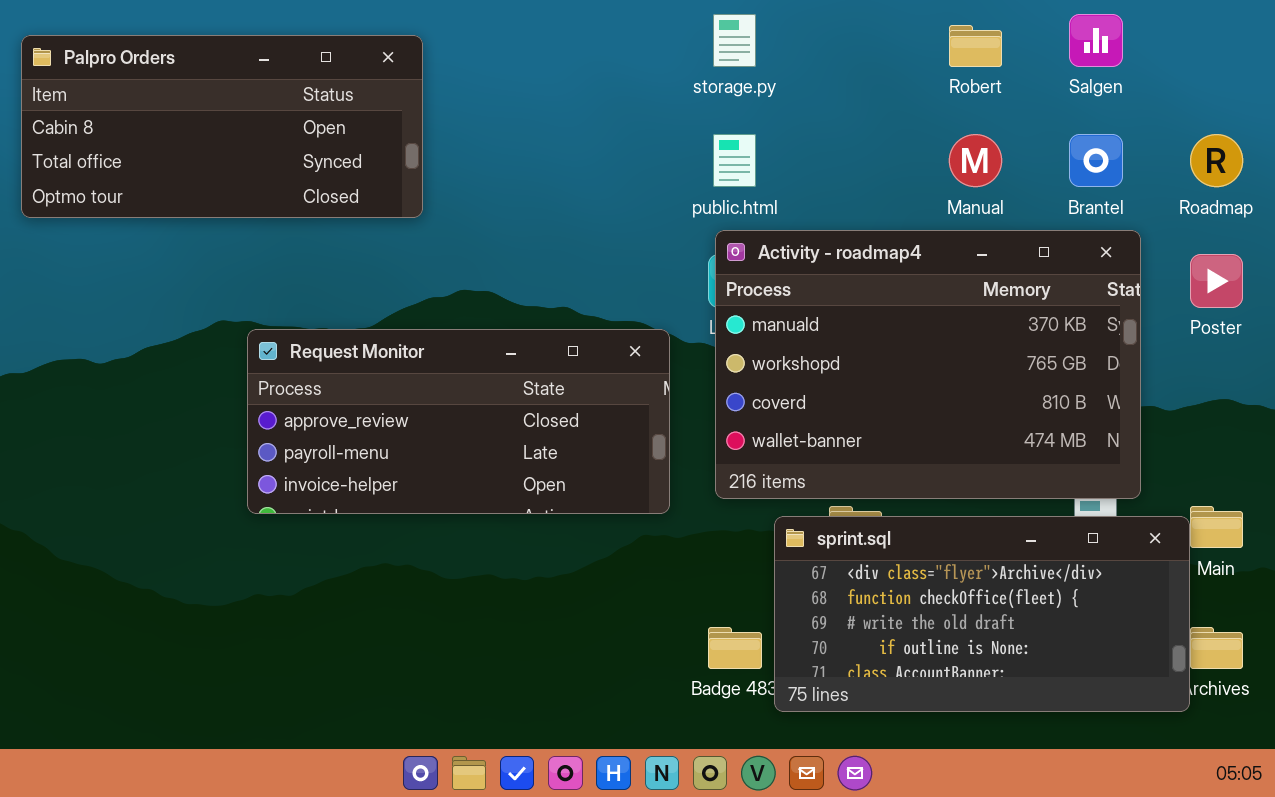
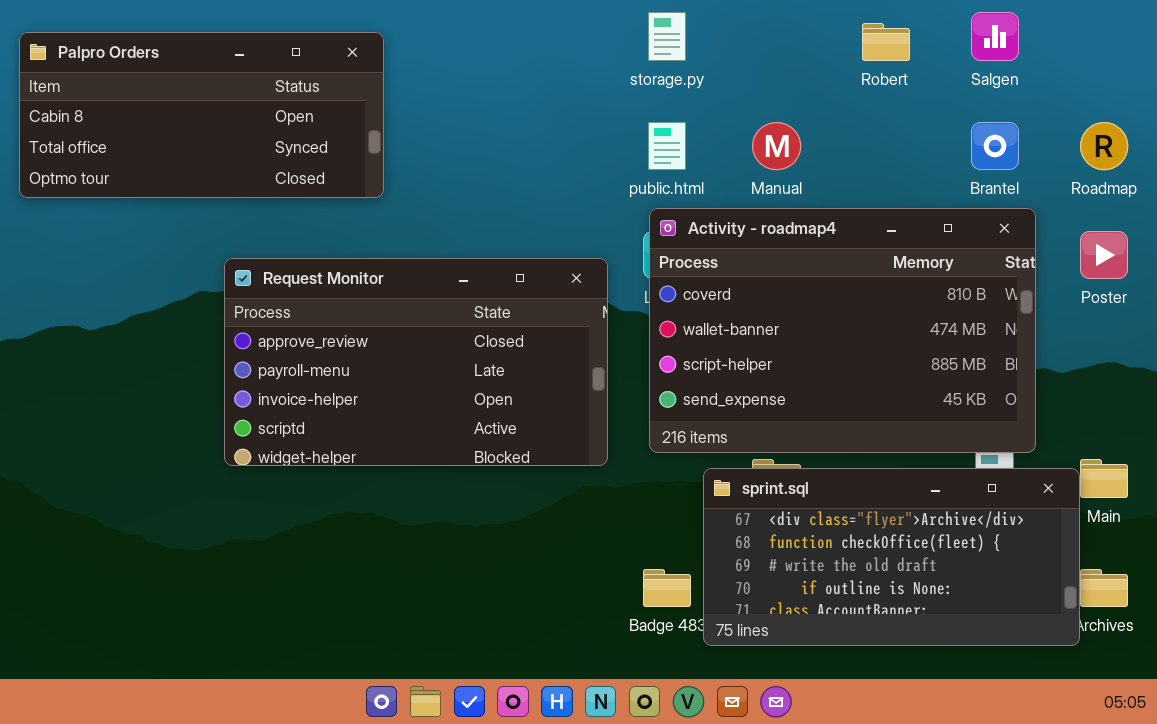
Manual: [949,134,1002,187] -> [752,122,801,170], moved
Activity - roadmap4: [715,230,1141,499] -> [649,208,1036,453], scrolled down 2 rows
Request Monitor: [247,329,670,514] -> [224,258,608,466], resized

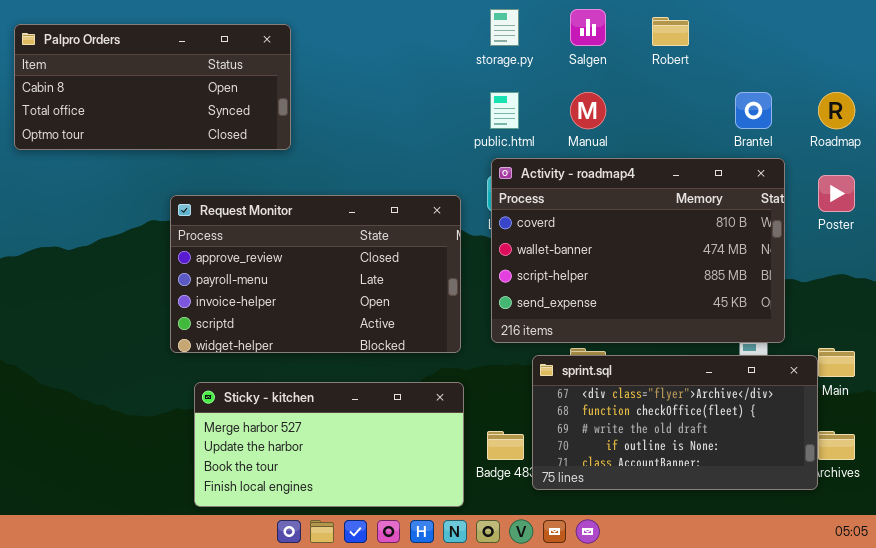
Salgen: [971,12,1019,61] -> [570,9,606,46], moved
Sticky - kitchen: none -> [194,382,464,507], opened

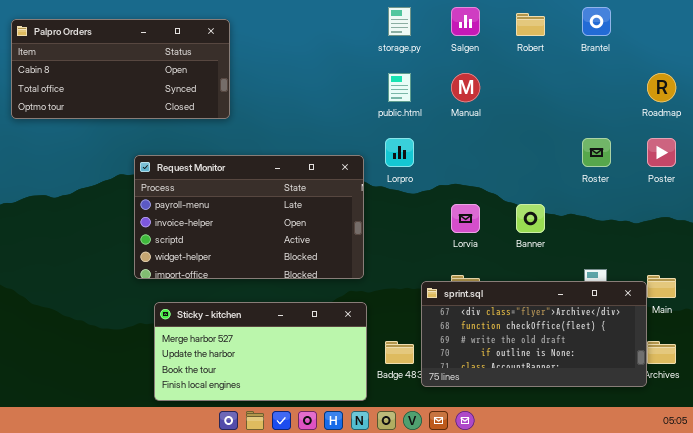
Brantel: [735,92,772,129] -> [582,7,611,36], moved
Activity - roadmap4: [491,158,785,343] -> none, closed
Request Monitor: [170,195,461,353] -> [134,155,364,279], scrolled down 1 row

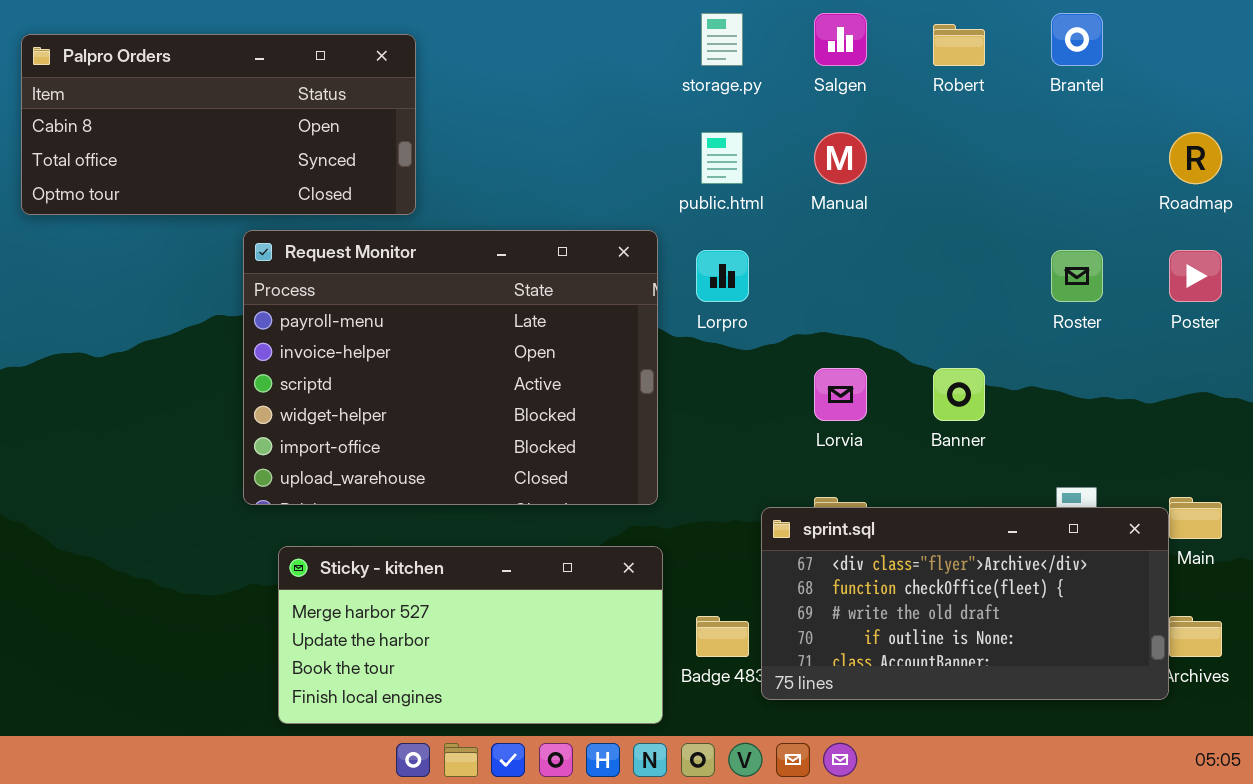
Request Monitor: [134,155,364,279] -> [243,230,658,505], resized

